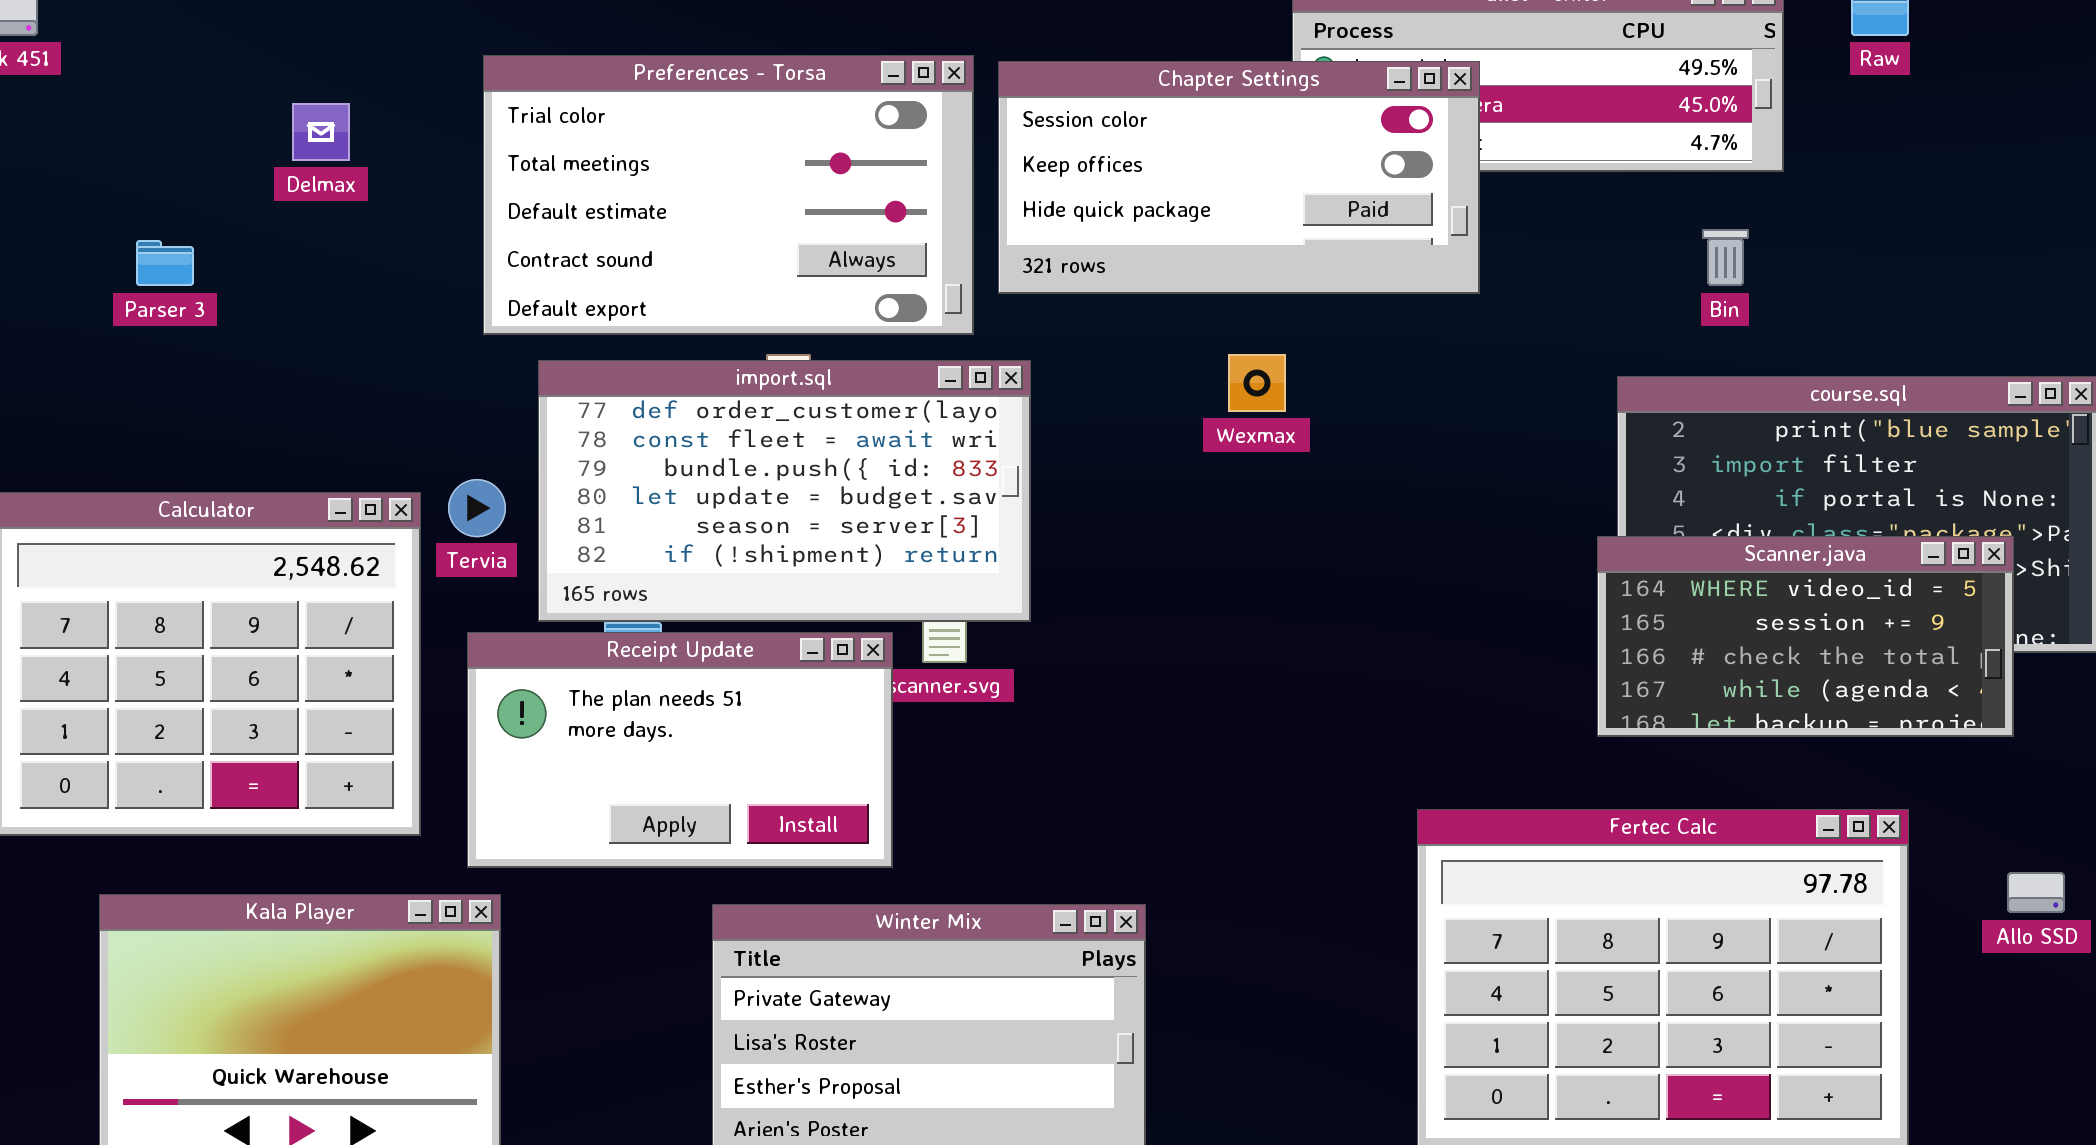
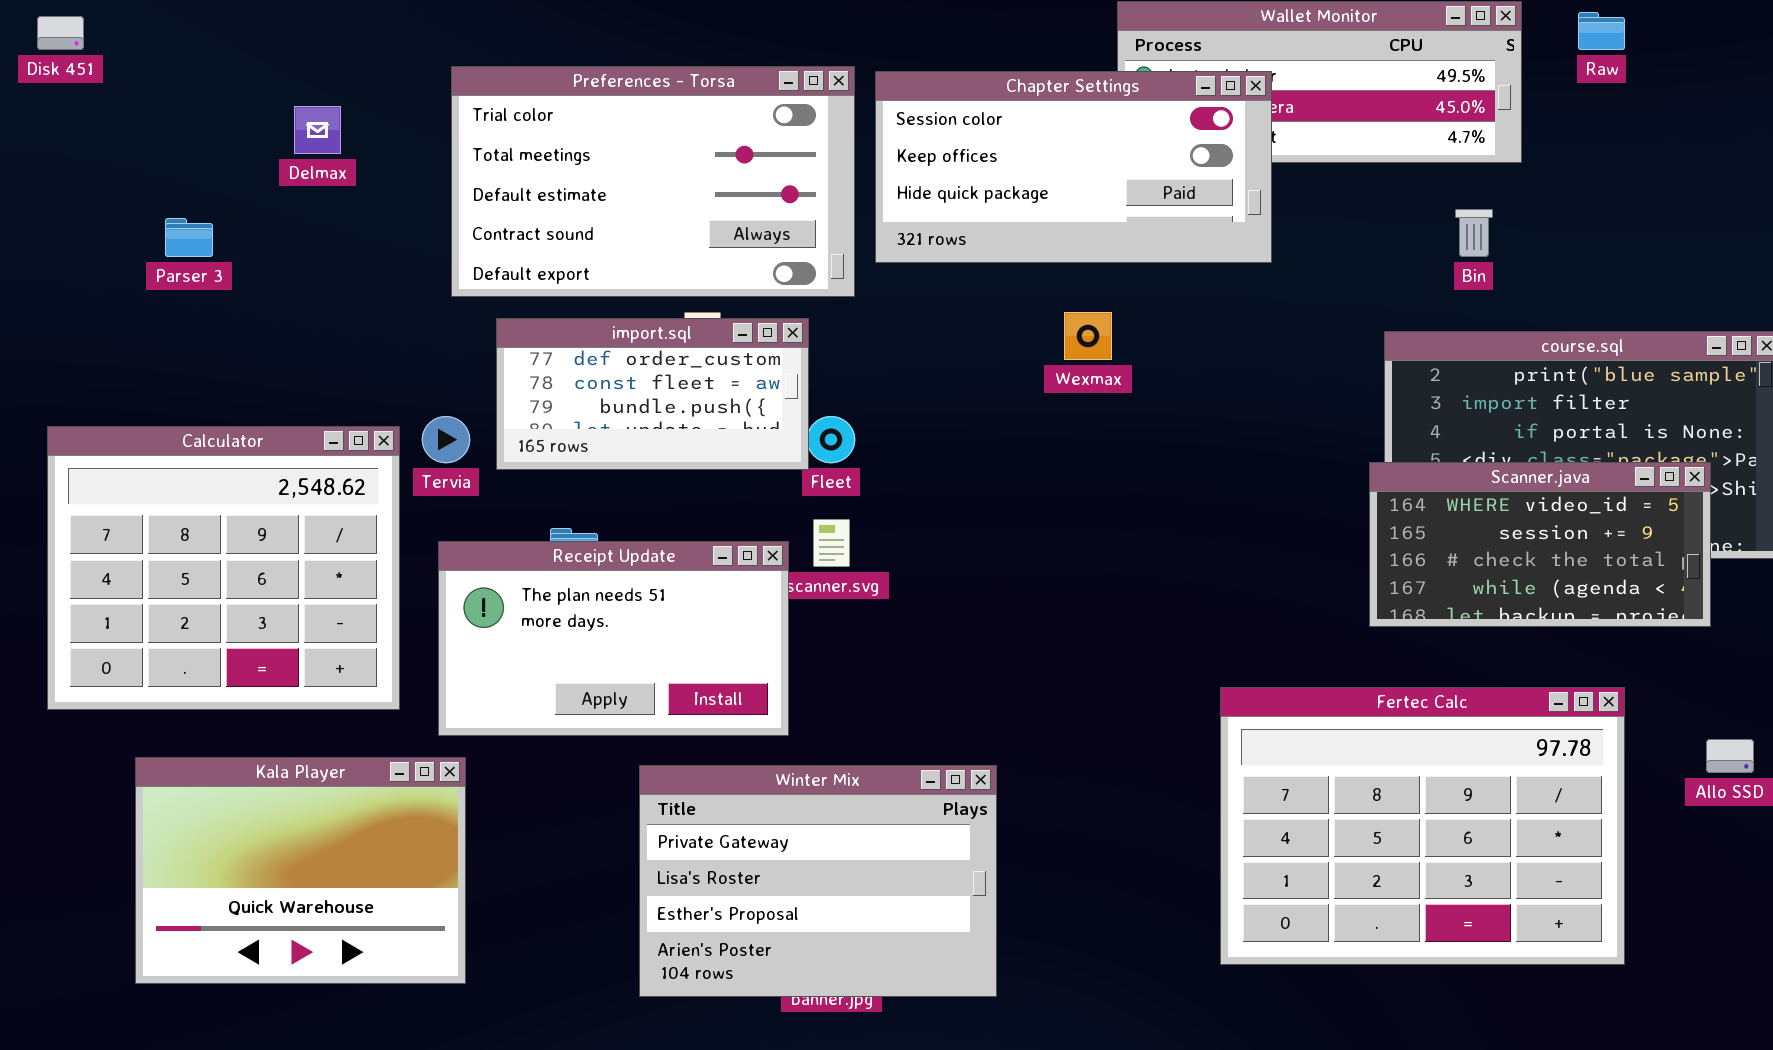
import.sql: [538,360,1031,622] -> [496,318,809,470], resized

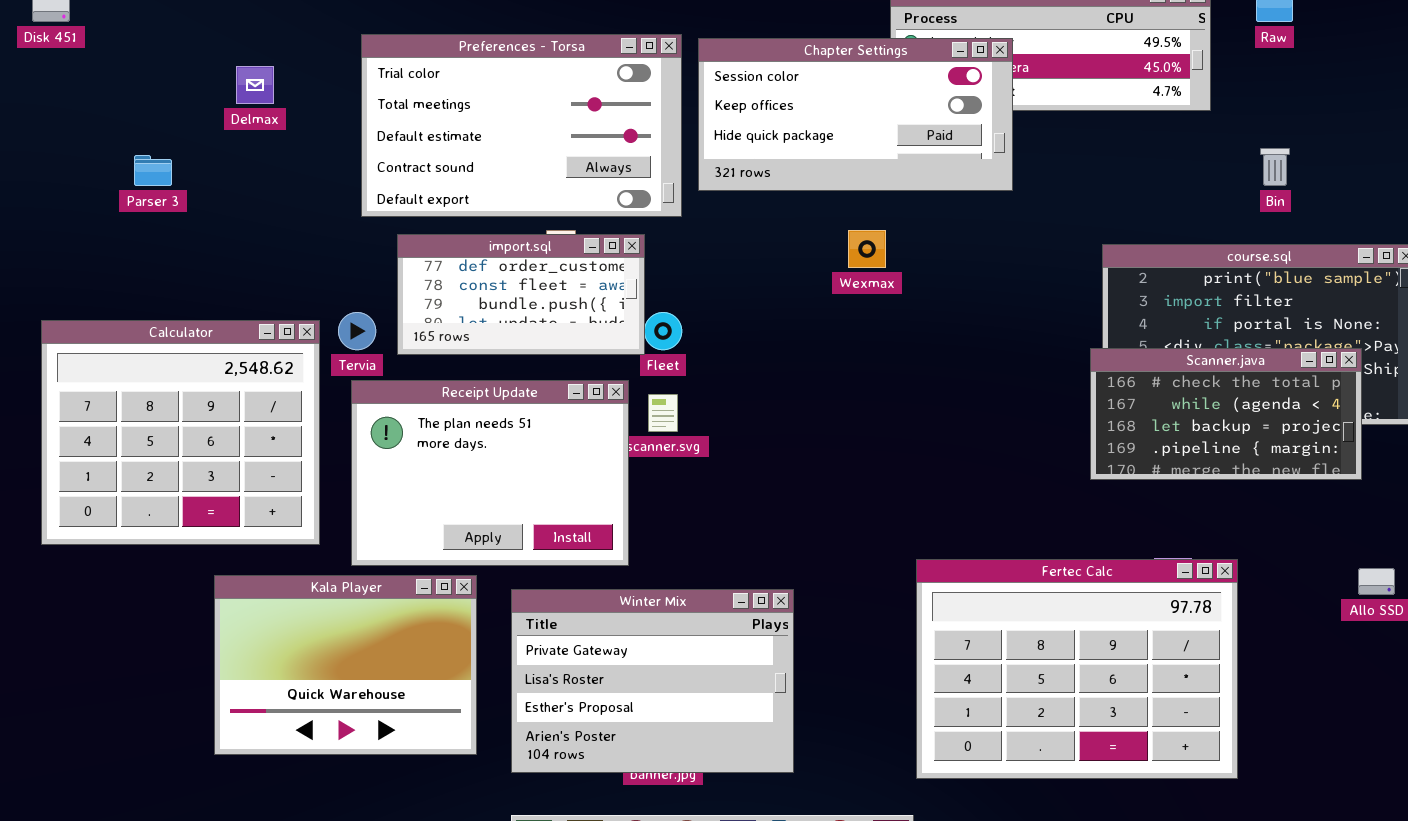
Bin: [1455,209,1493,257] -> [1260,148,1290,186], moved
Scanner.java: [1369,462,1711,627] -> [1090,348,1362,480], scrolled down 2 rows
Receipt Update: [438,541,789,736] -> [351,380,629,566], resized
Fertec Calc: [1220,687,1625,965] -> [916,559,1238,779], moved
Kala Player: [135,757,466,984] -> [214,575,477,755], moved

